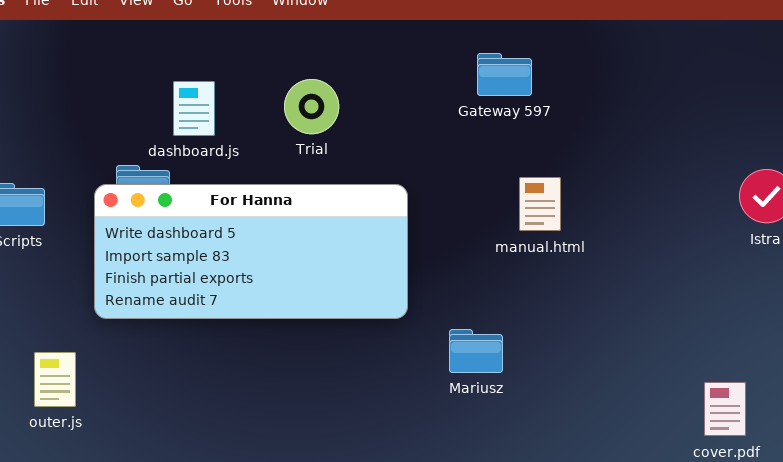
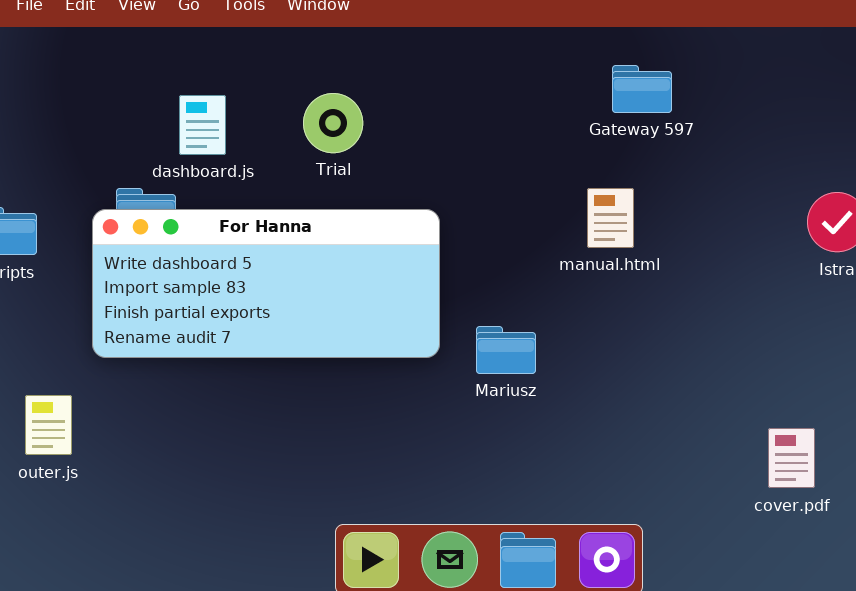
Gateway 597: [477,53,532,96] -> [612,65,672,113], moved
manual.html: [519,177,561,231] -> [587,188,634,248], moved
Mariusz: [449,329,503,373] -> [476,326,536,374], moved

